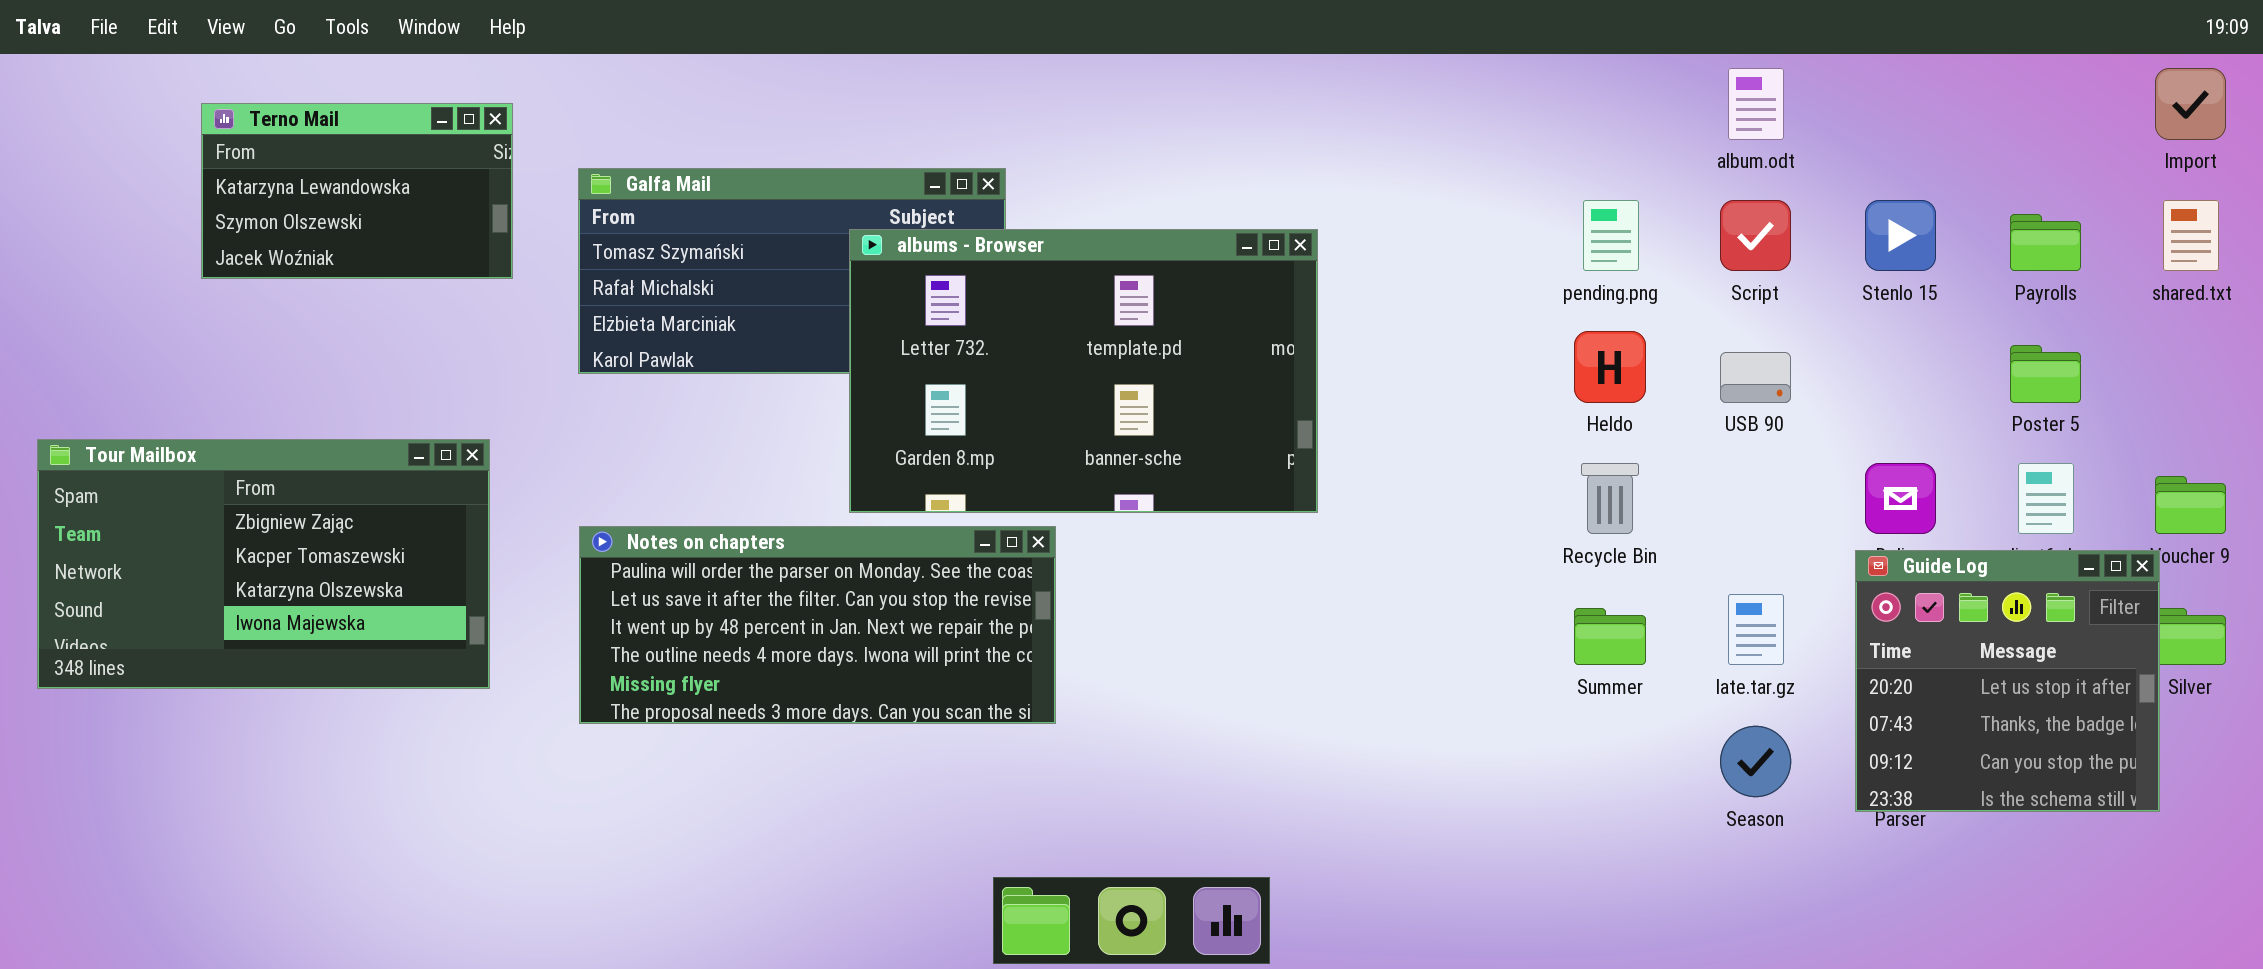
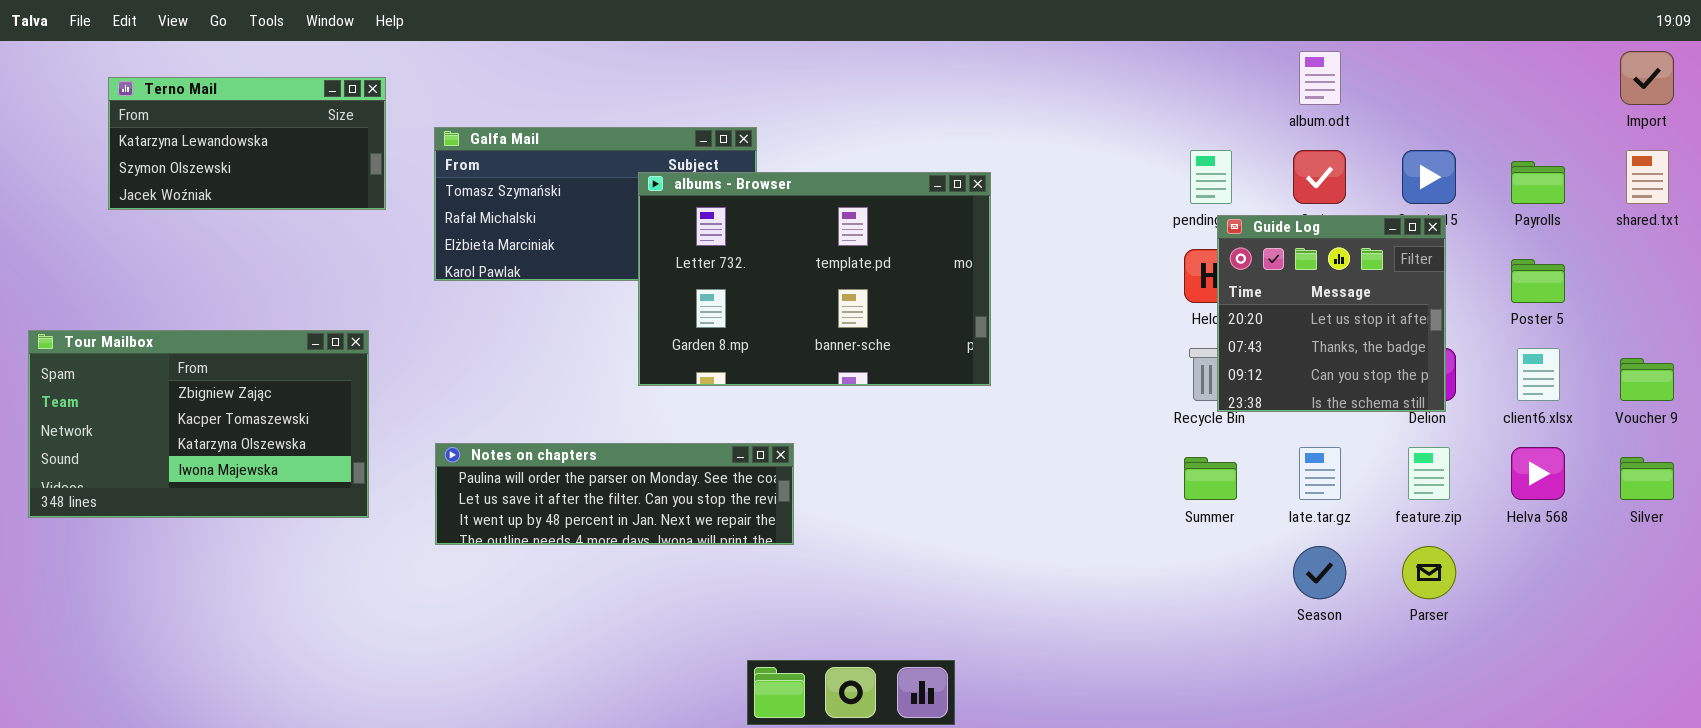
Terno Mail: [201,103,513,279] -> [108,77,386,210], resized
Notes on chapters: [579,526,1056,724] -> [435,443,794,545], resized
Guide Log: [1855,550,2160,812] -> [1217,215,1446,412], moved

